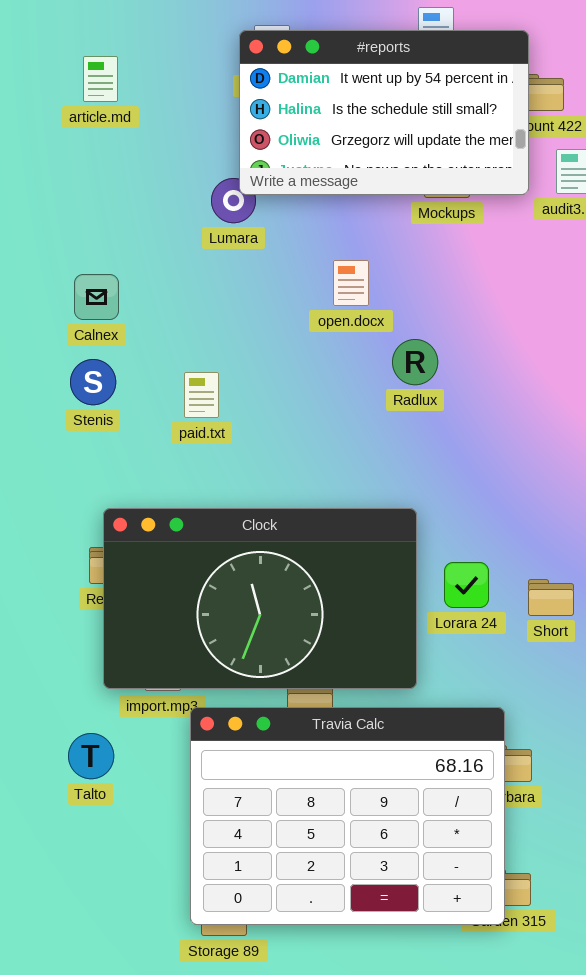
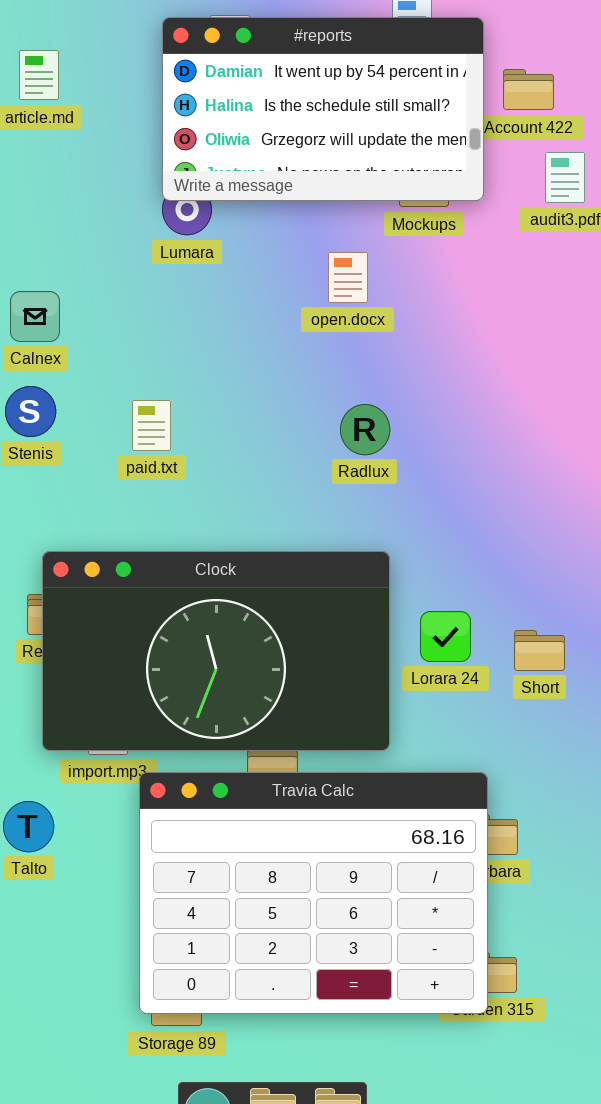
#reports: [239,30,529,195] -> [162,17,484,201], moved
open.docx: [333,260,369,306] -> [328,252,368,303], moved
Radlux: [392,339,438,385] -> [340,404,390,455], moved

